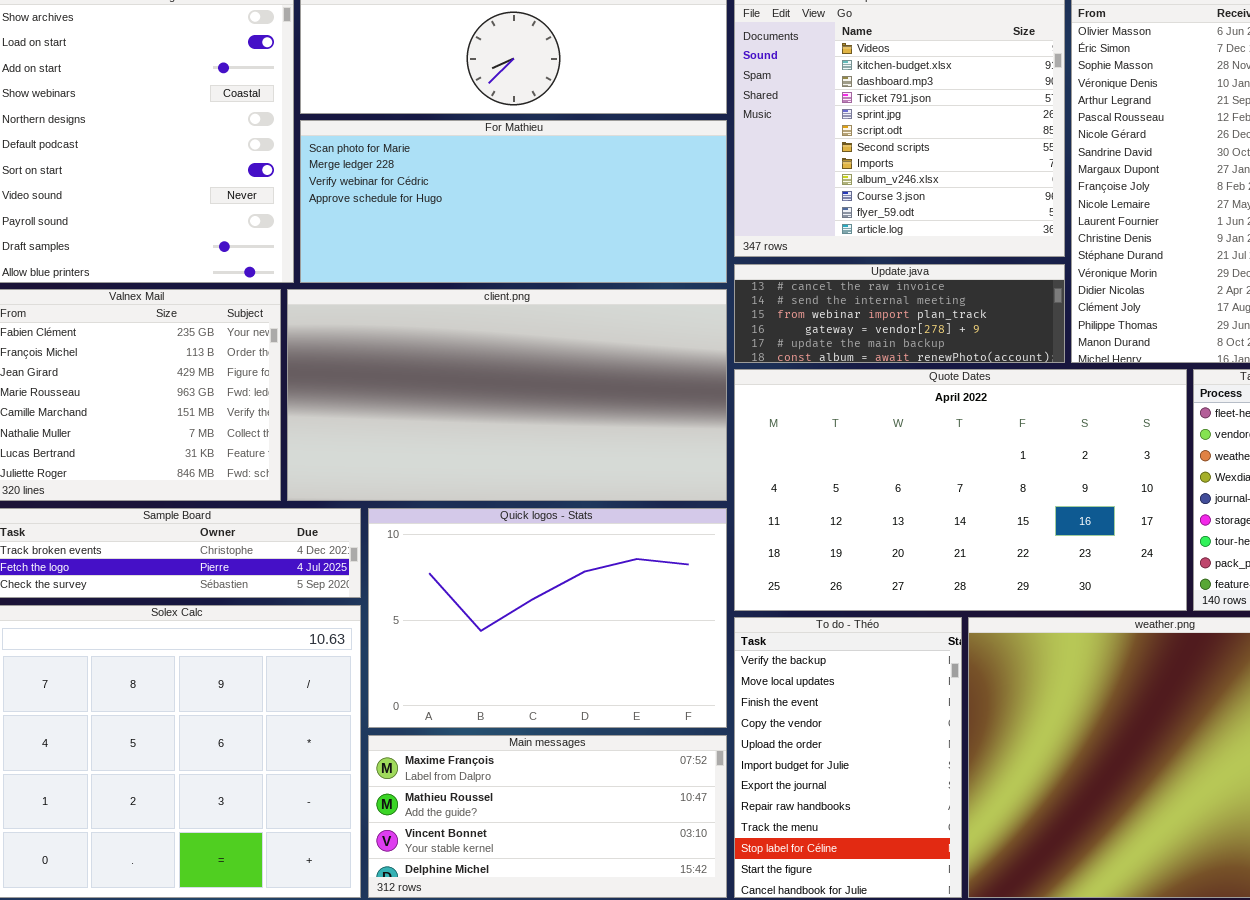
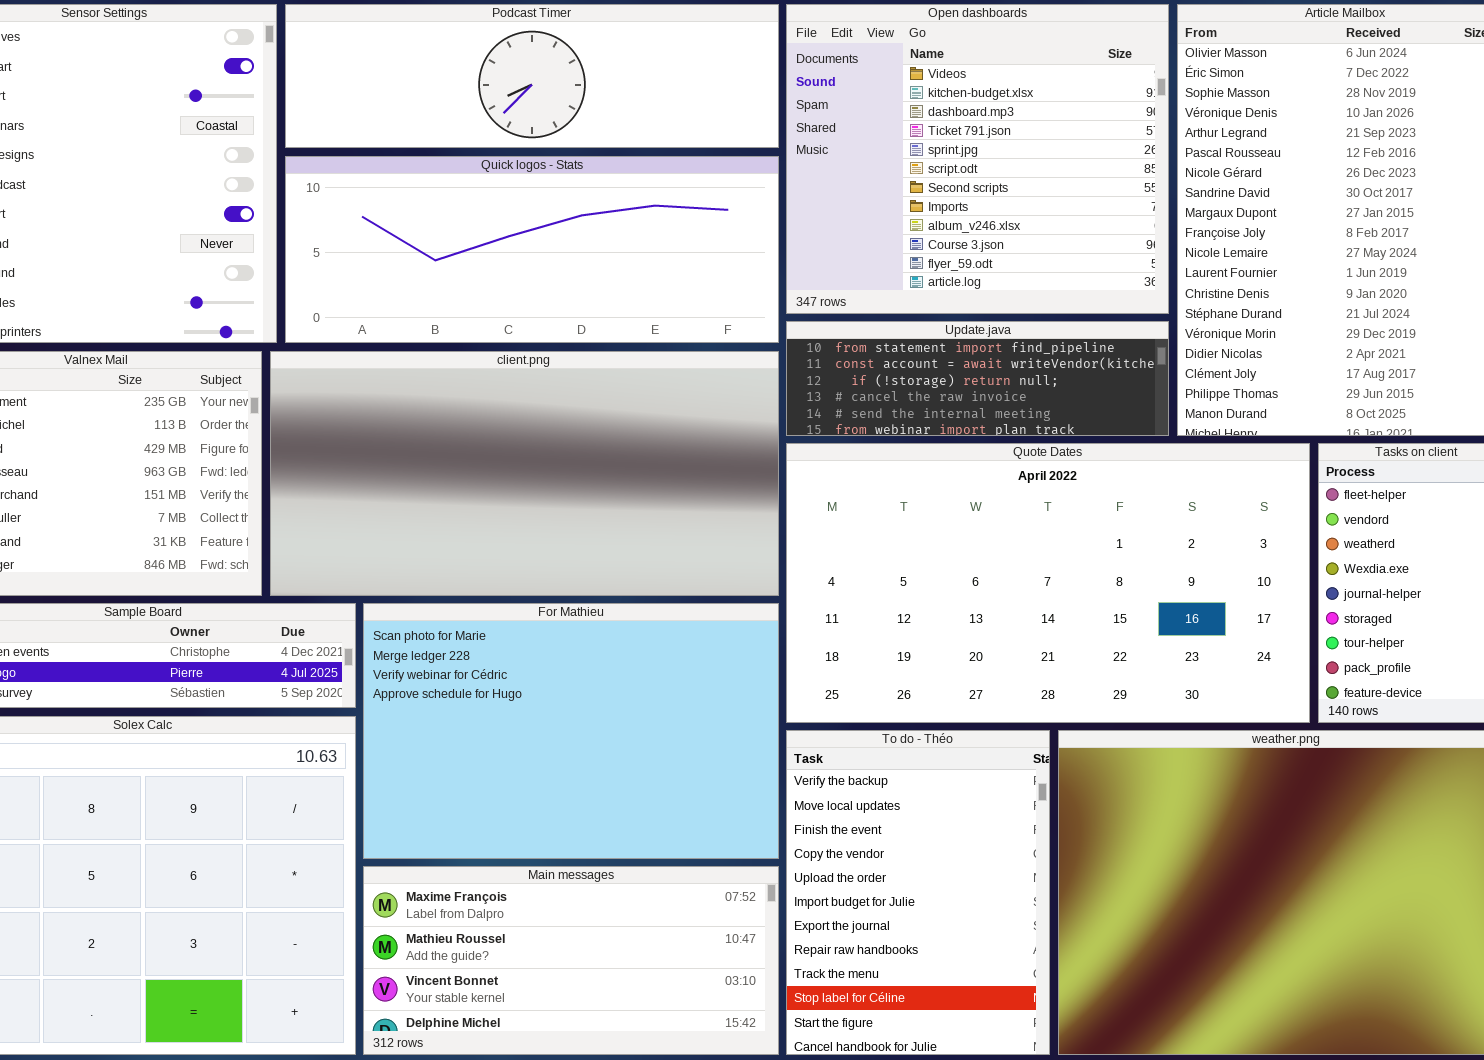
For Mathieu: [300,120,727,283] -> [363,603,779,859], moved, resized
Update.java: [734,264,1065,363] -> [786,321,1169,436], scrolled up 3 rows
Quick logos - Stats: [368,508,727,728] -> [285,156,779,343], moved, resized

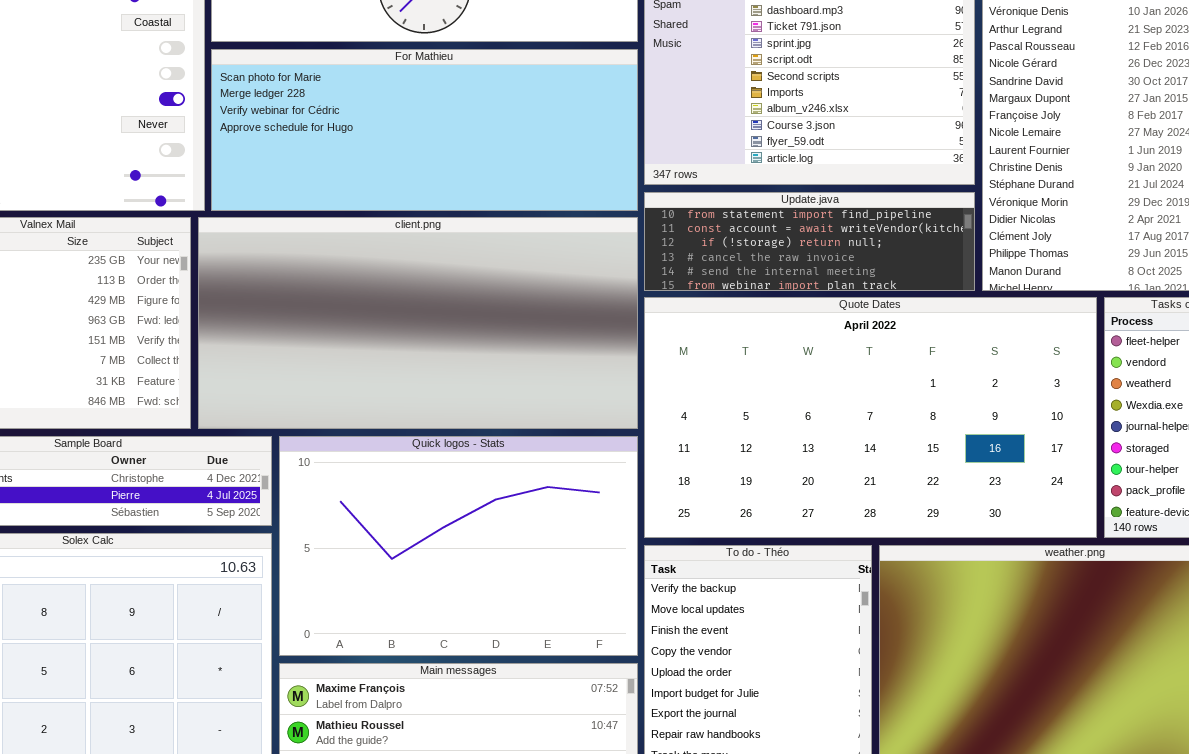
Quick logos - Stats: [285,156,779,343] -> [279,436,638,656], moved, resized
For Mathieu: [363,603,779,859] -> [211,49,638,211], moved, resized

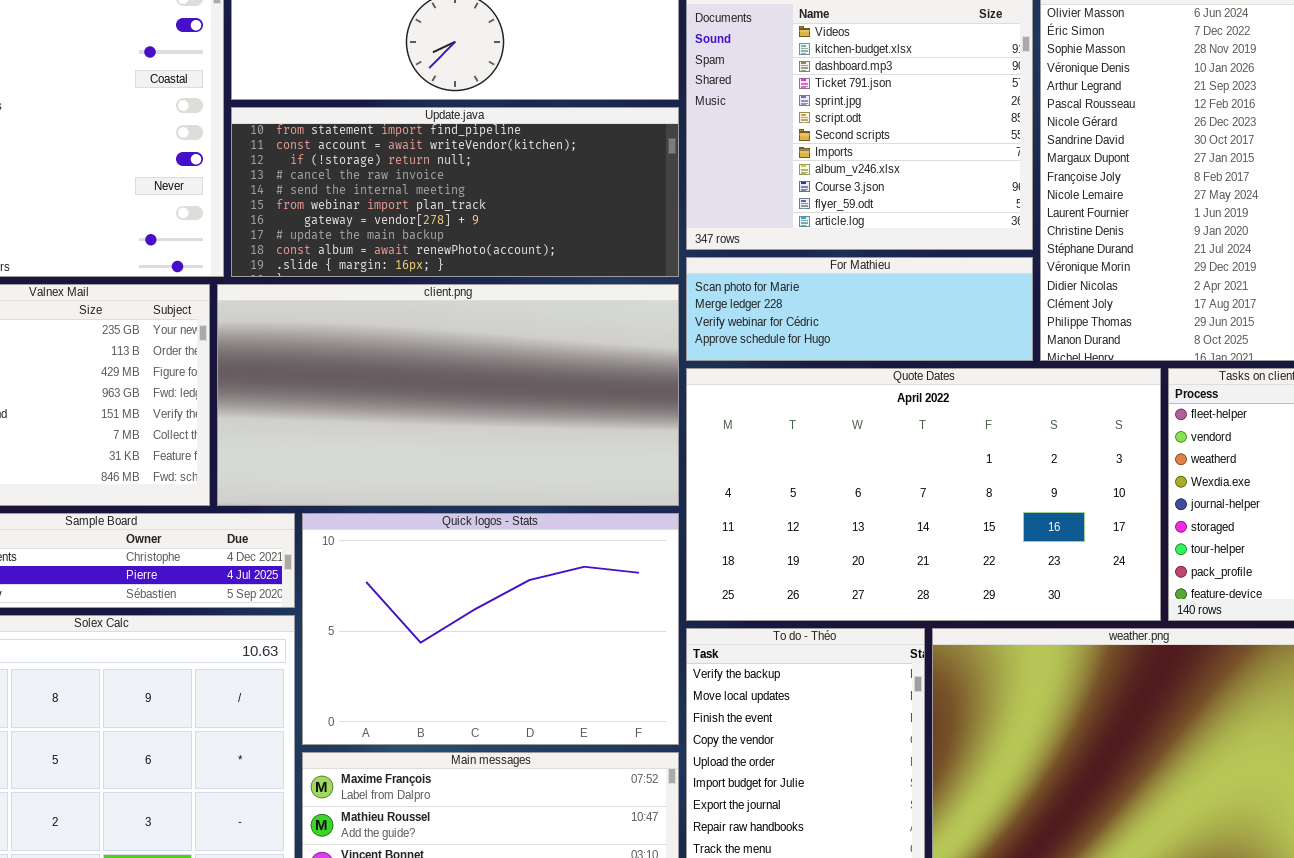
For Mathieu: [211,49,638,211] -> [686,257,1033,361], moved, resized
Update.java: [644,192,975,291] -> [231,107,679,277], moved, resized

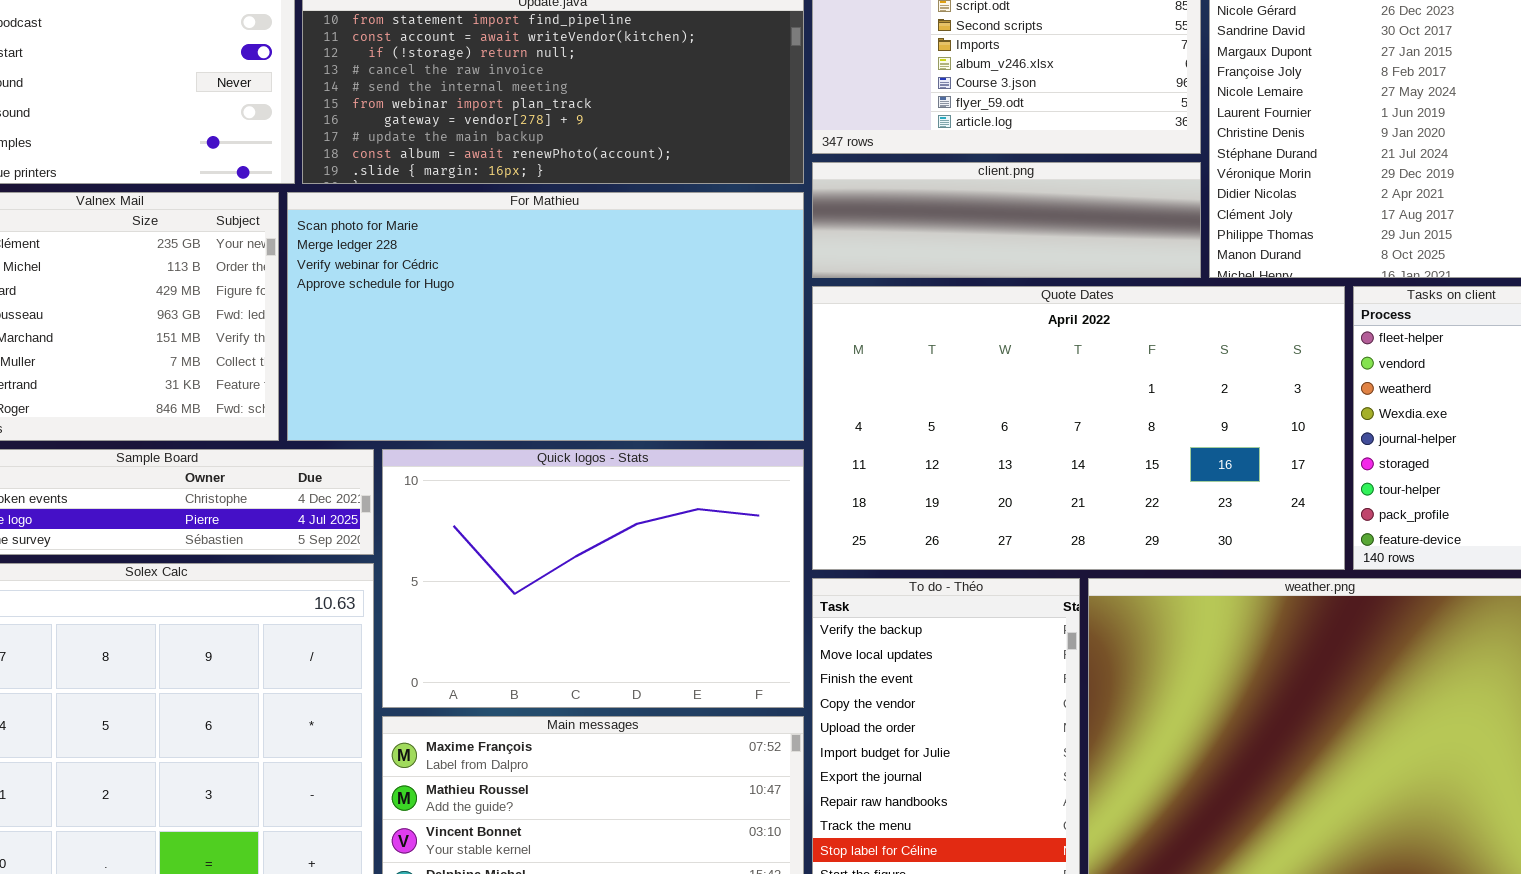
For Mathieu: [686,257,1033,361] -> [287,192,804,441], moved, resized
client.png: [217,284,679,506] -> [812,162,1201,278], moved, resized

